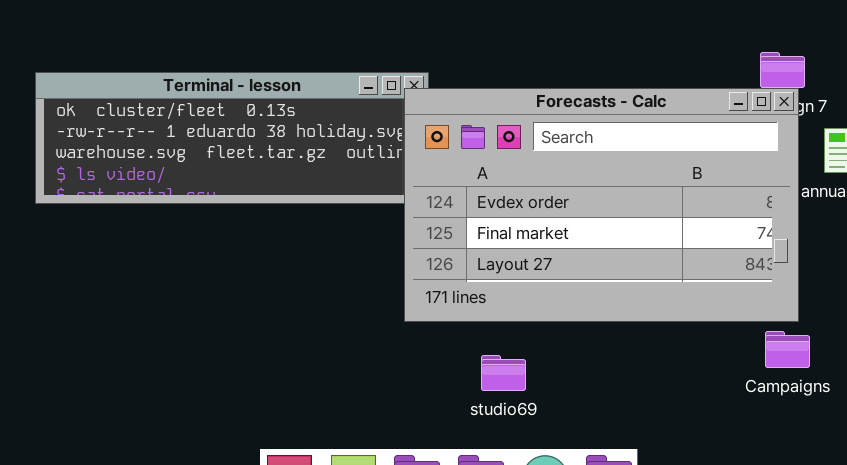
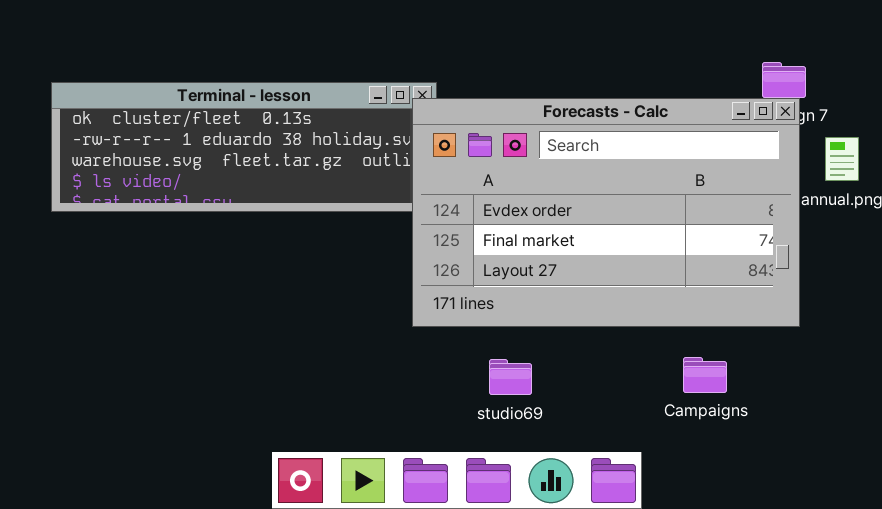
Campaigns: [765,331,810,368] -> [683,357,727,393], moved

